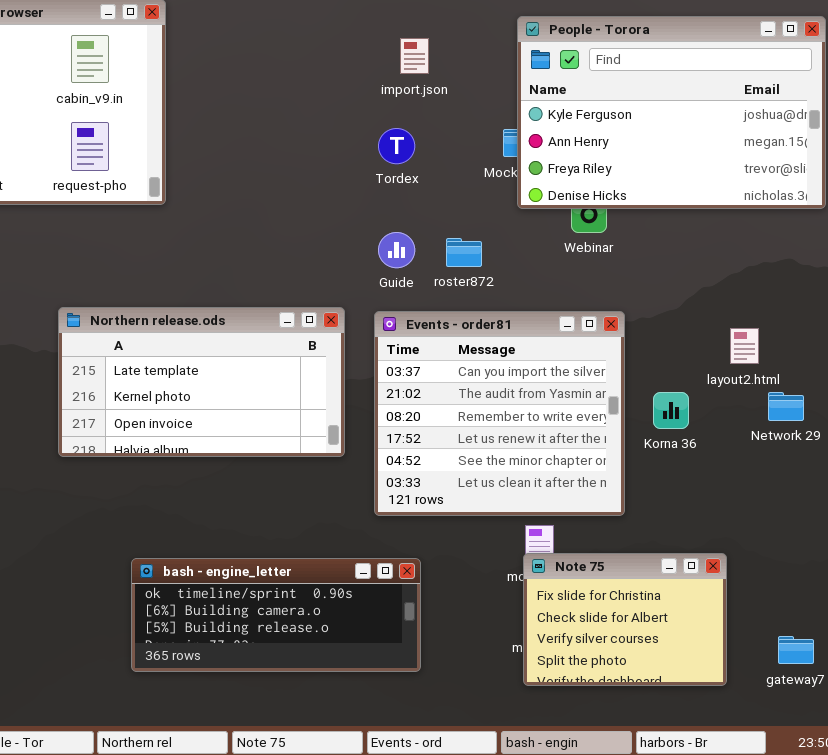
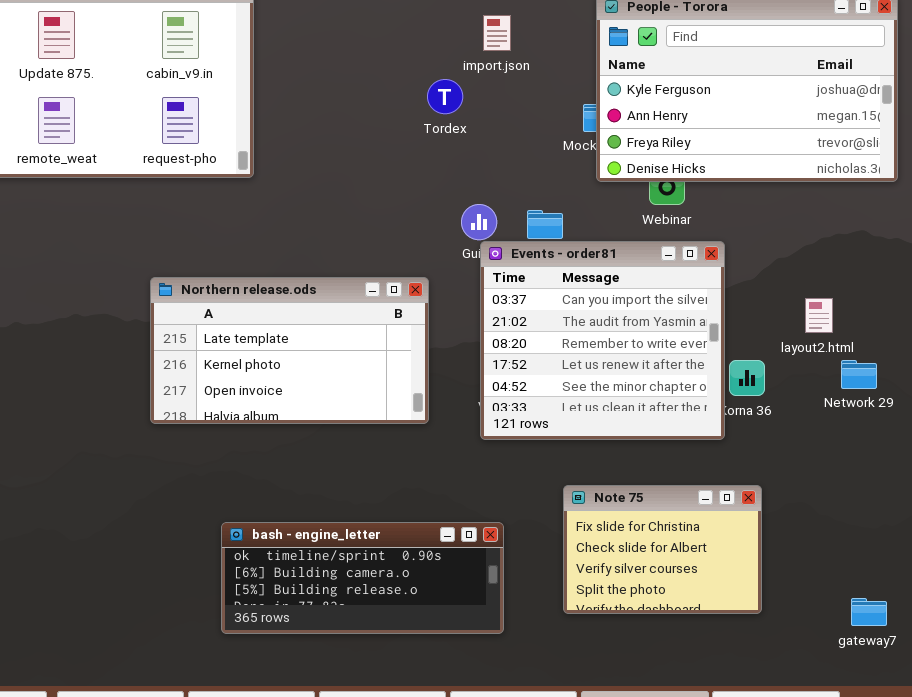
Tordex: [378,128,415,164] -> [427,79,463,114], moved
Events - order81: [374,311,625,516] -> [480,241,725,440], moved
Note 75: [523,553,727,686] -> [563,485,762,614], moved

